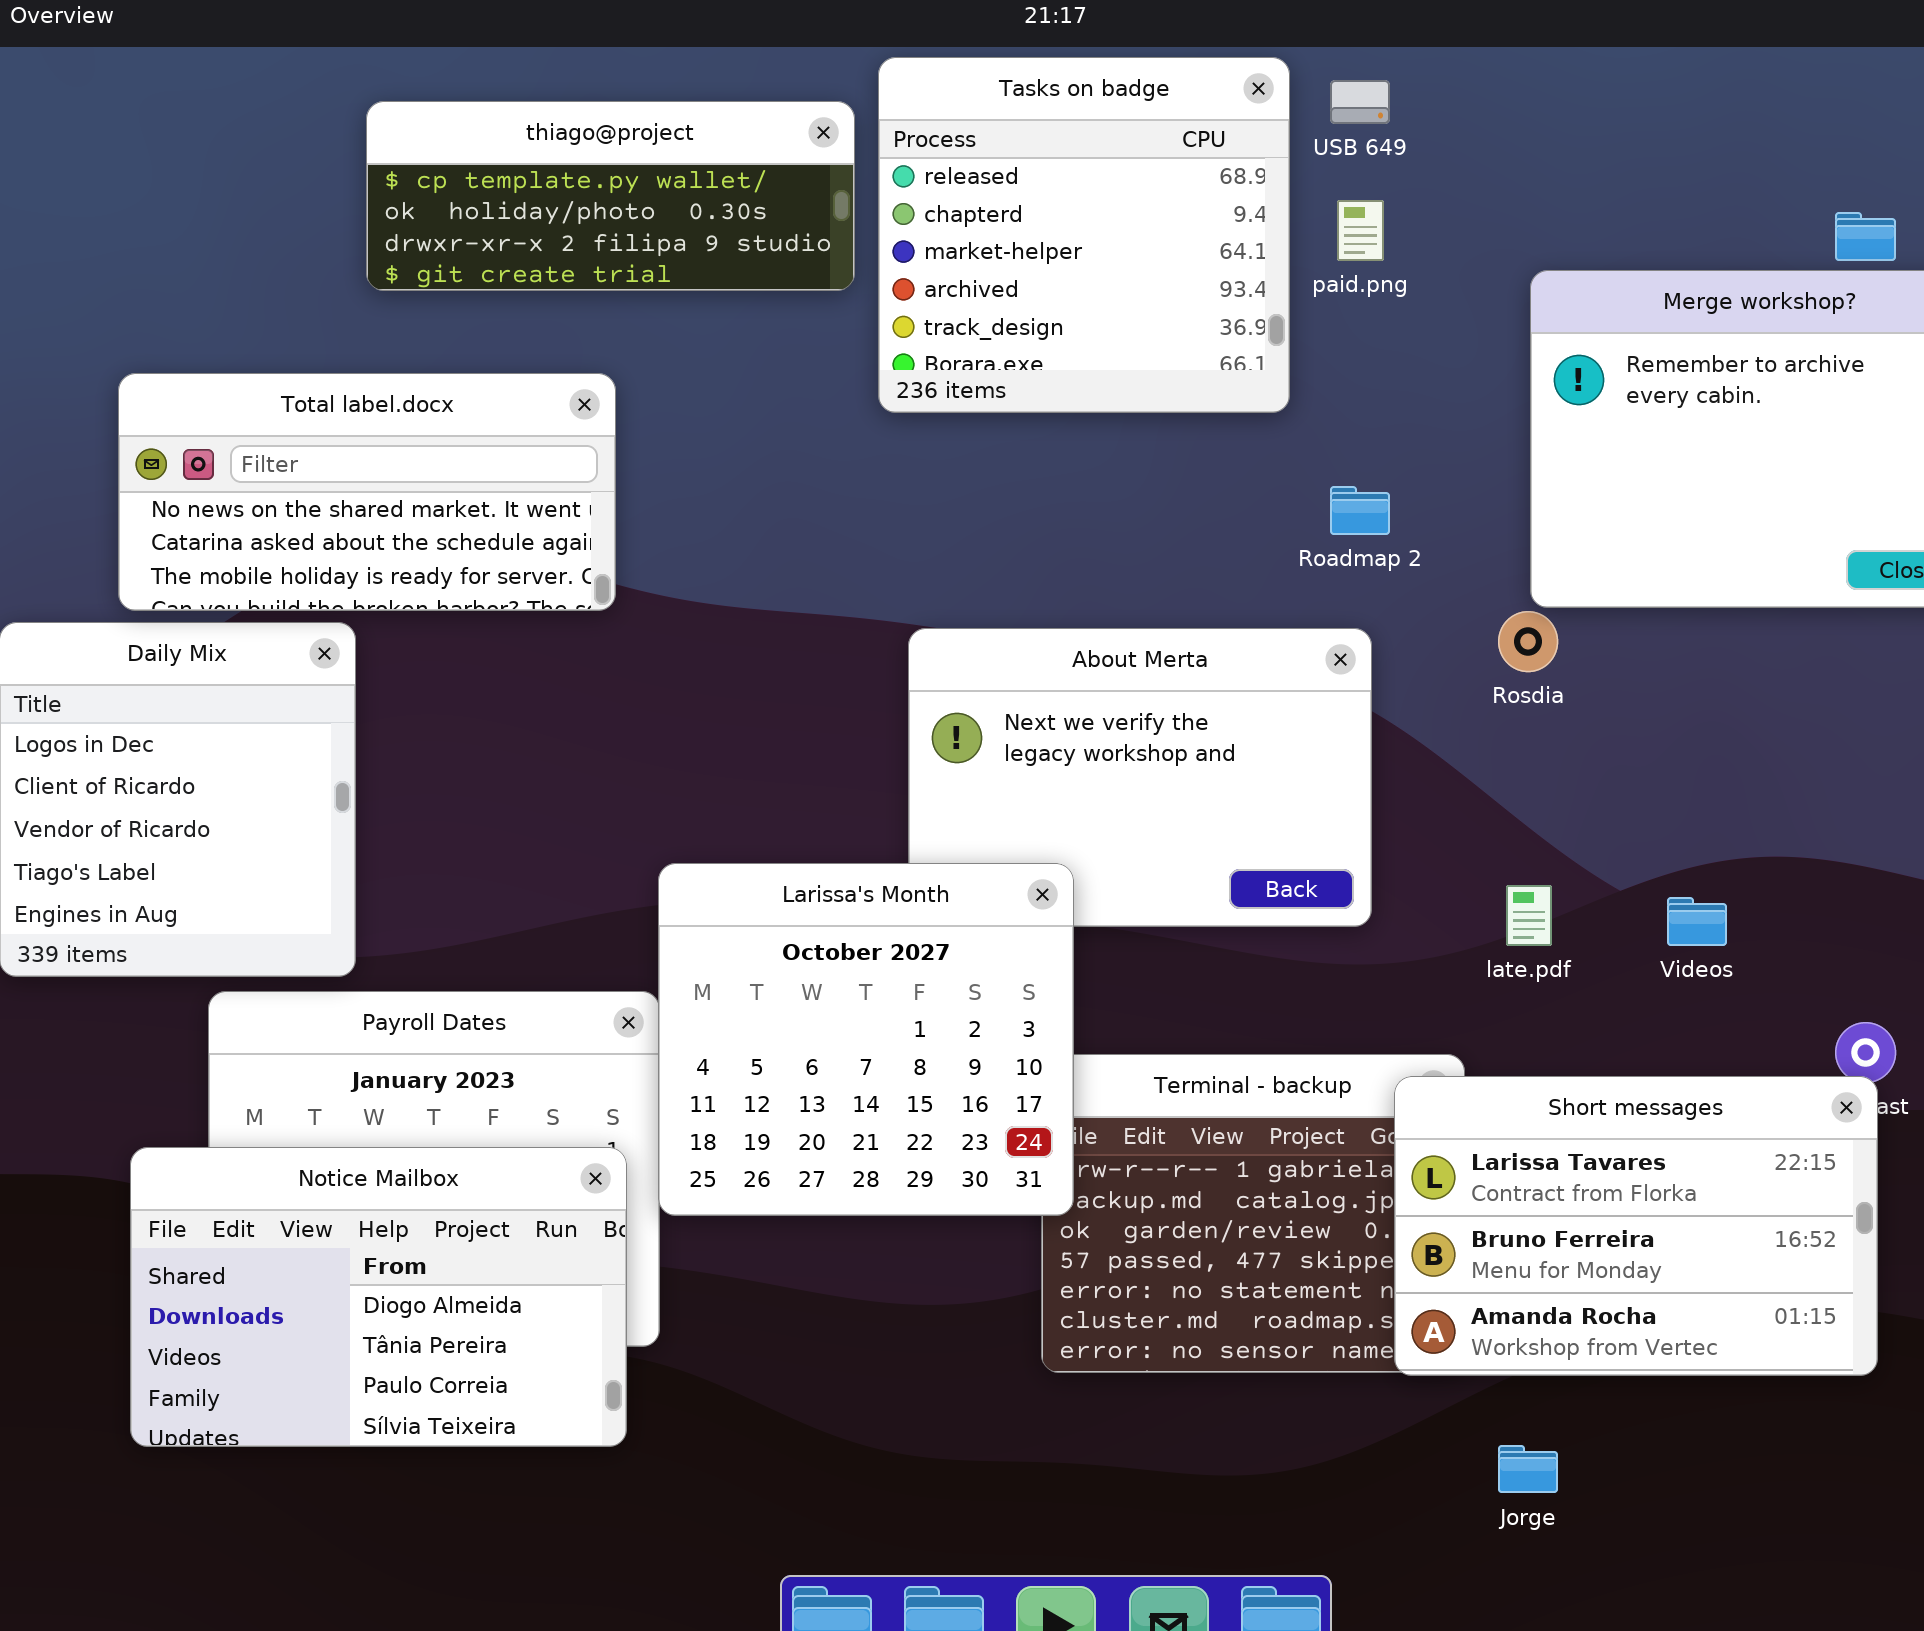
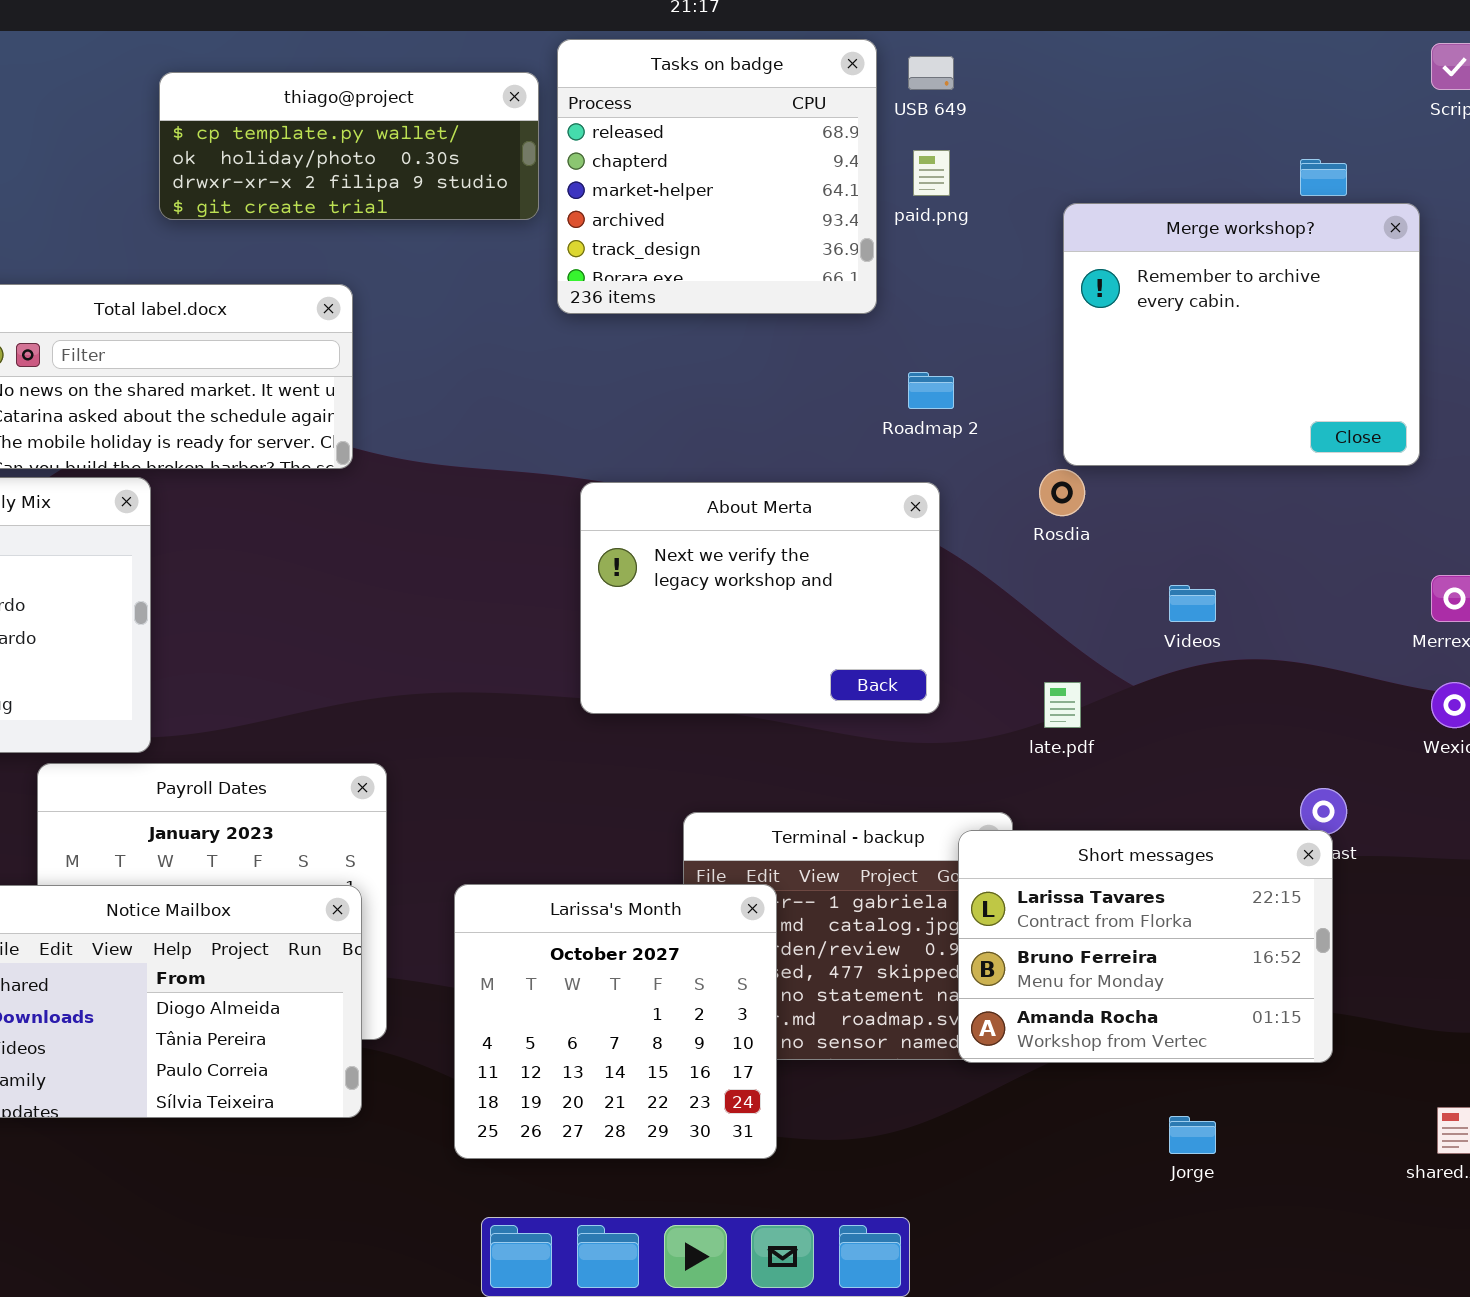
Larissa's Month: [658,863,1074,1216] -> [454,884,777,1159], moved
Videos: [1667,897,1727,946] -> [1169,585,1216,622], moved
Jorge: [1498,1445,1558,1493] -> [1169,1116,1216,1154], moved

